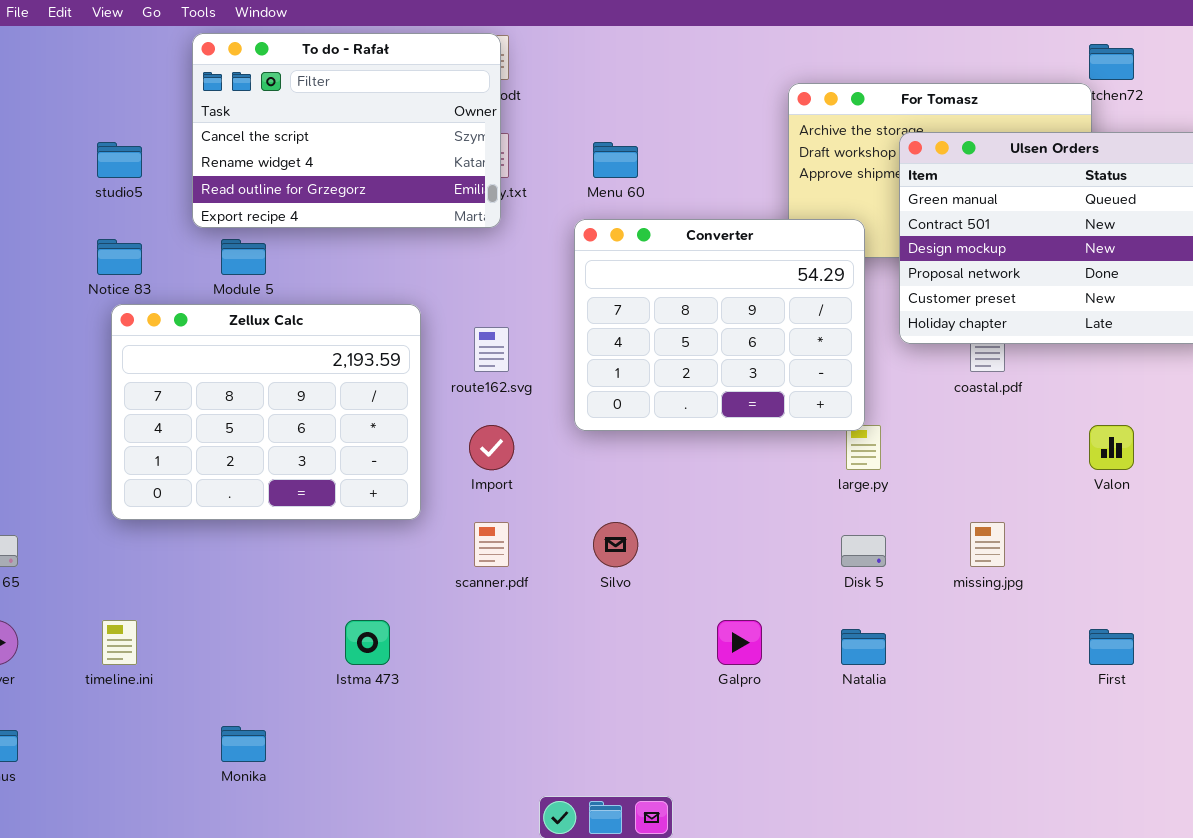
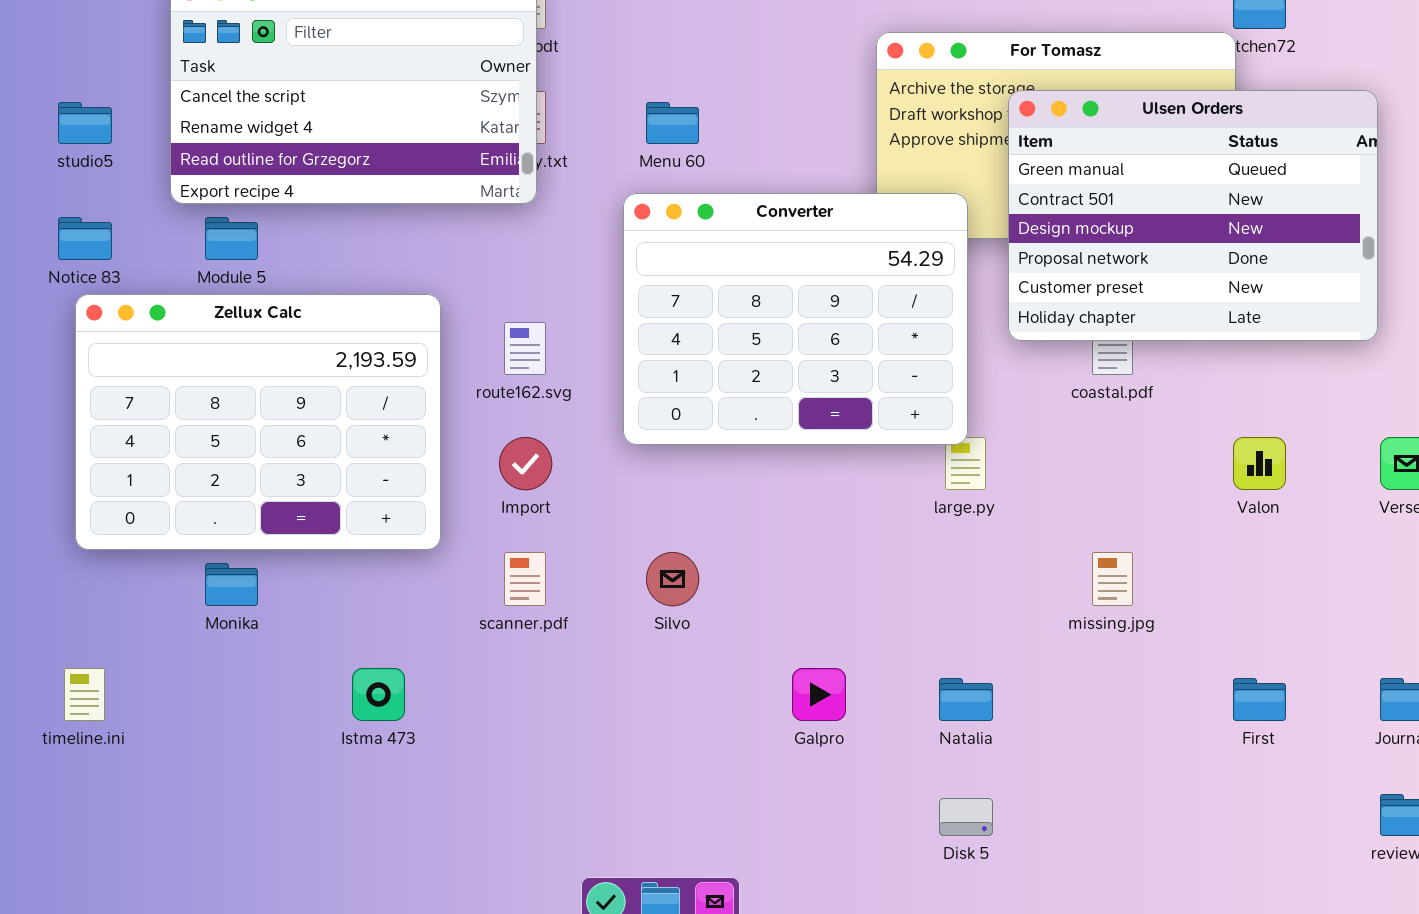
Disk 5: [841,535,886,567] -> [939,798,993,836], moved
Monika: [221,726,266,762] -> [205,563,258,606], moved

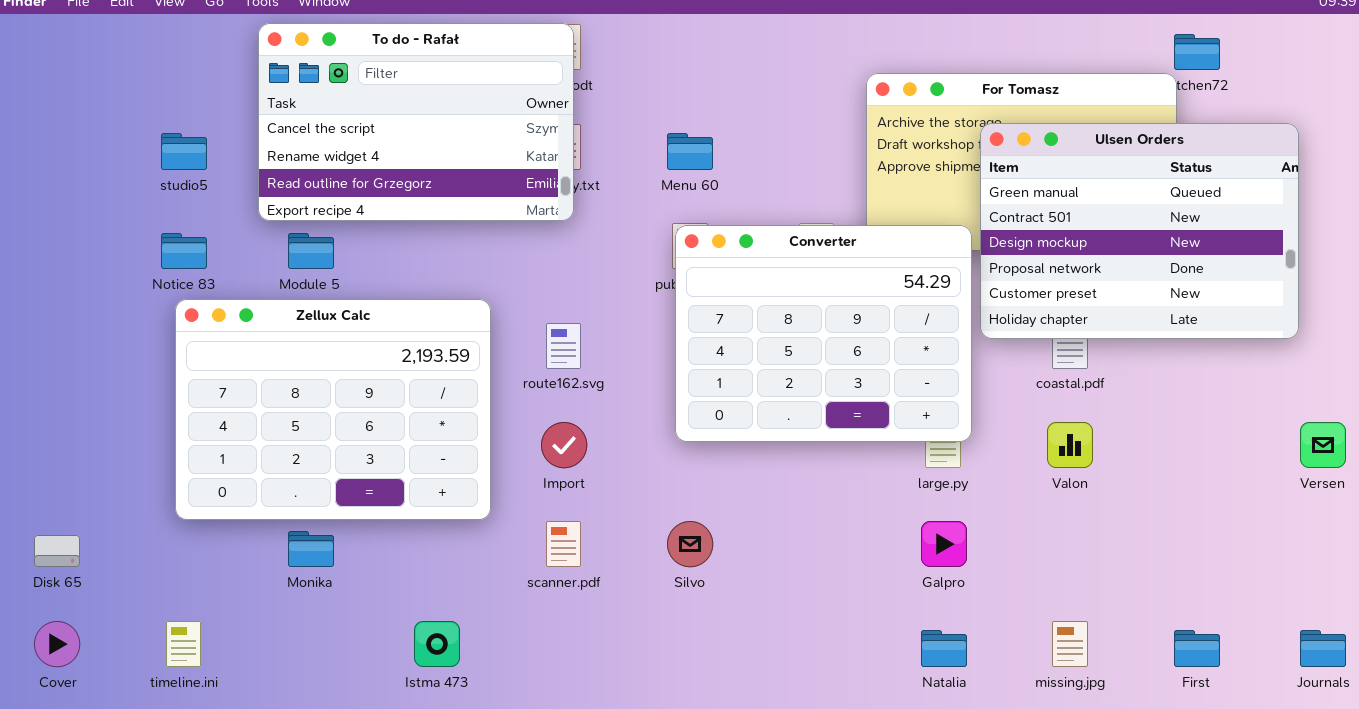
Converter: [623,193,968,445] -> [675,225,972,442], moved
Valon: [1233,437,1286,490] -> [1047,422,1093,468], moved
missing.jpg: [1092,552,1133,606] -> [1052,621,1088,667], moved
Galpro: [792,668,846,721] -> [921,521,967,567], moved

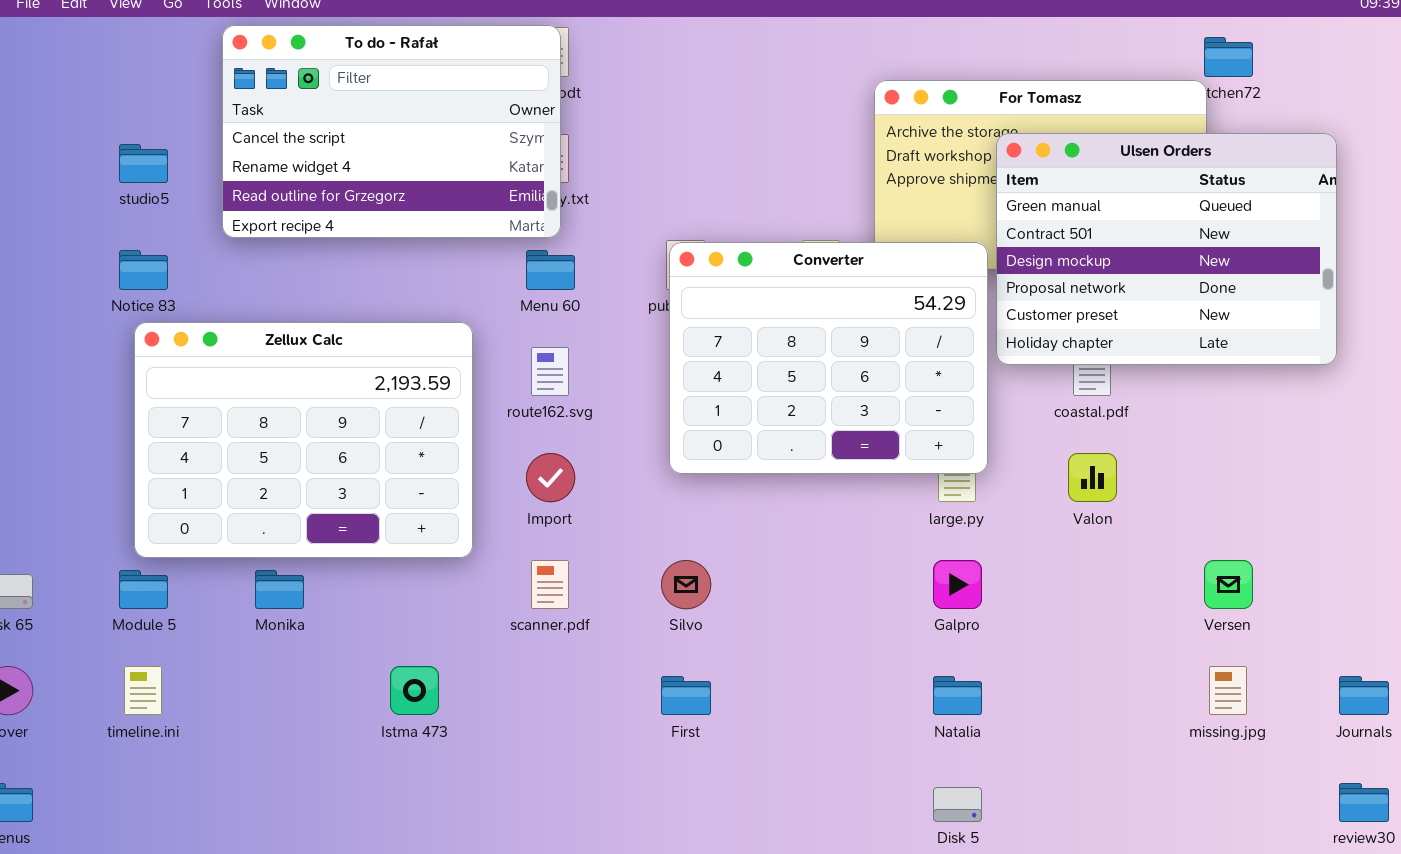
Menu 60: [667,133,713,170] -> [526,250,575,290], moved
Module 5: [288,233,334,269] -> [119,570,168,609], moved
Versen: [1300,422,1346,468] -> [1204,560,1253,609], moved
missing.jpg: [1052,621,1088,667] -> [1209,666,1247,715], moved
First: [1174,630,1220,667] -> [661,676,711,715], moved

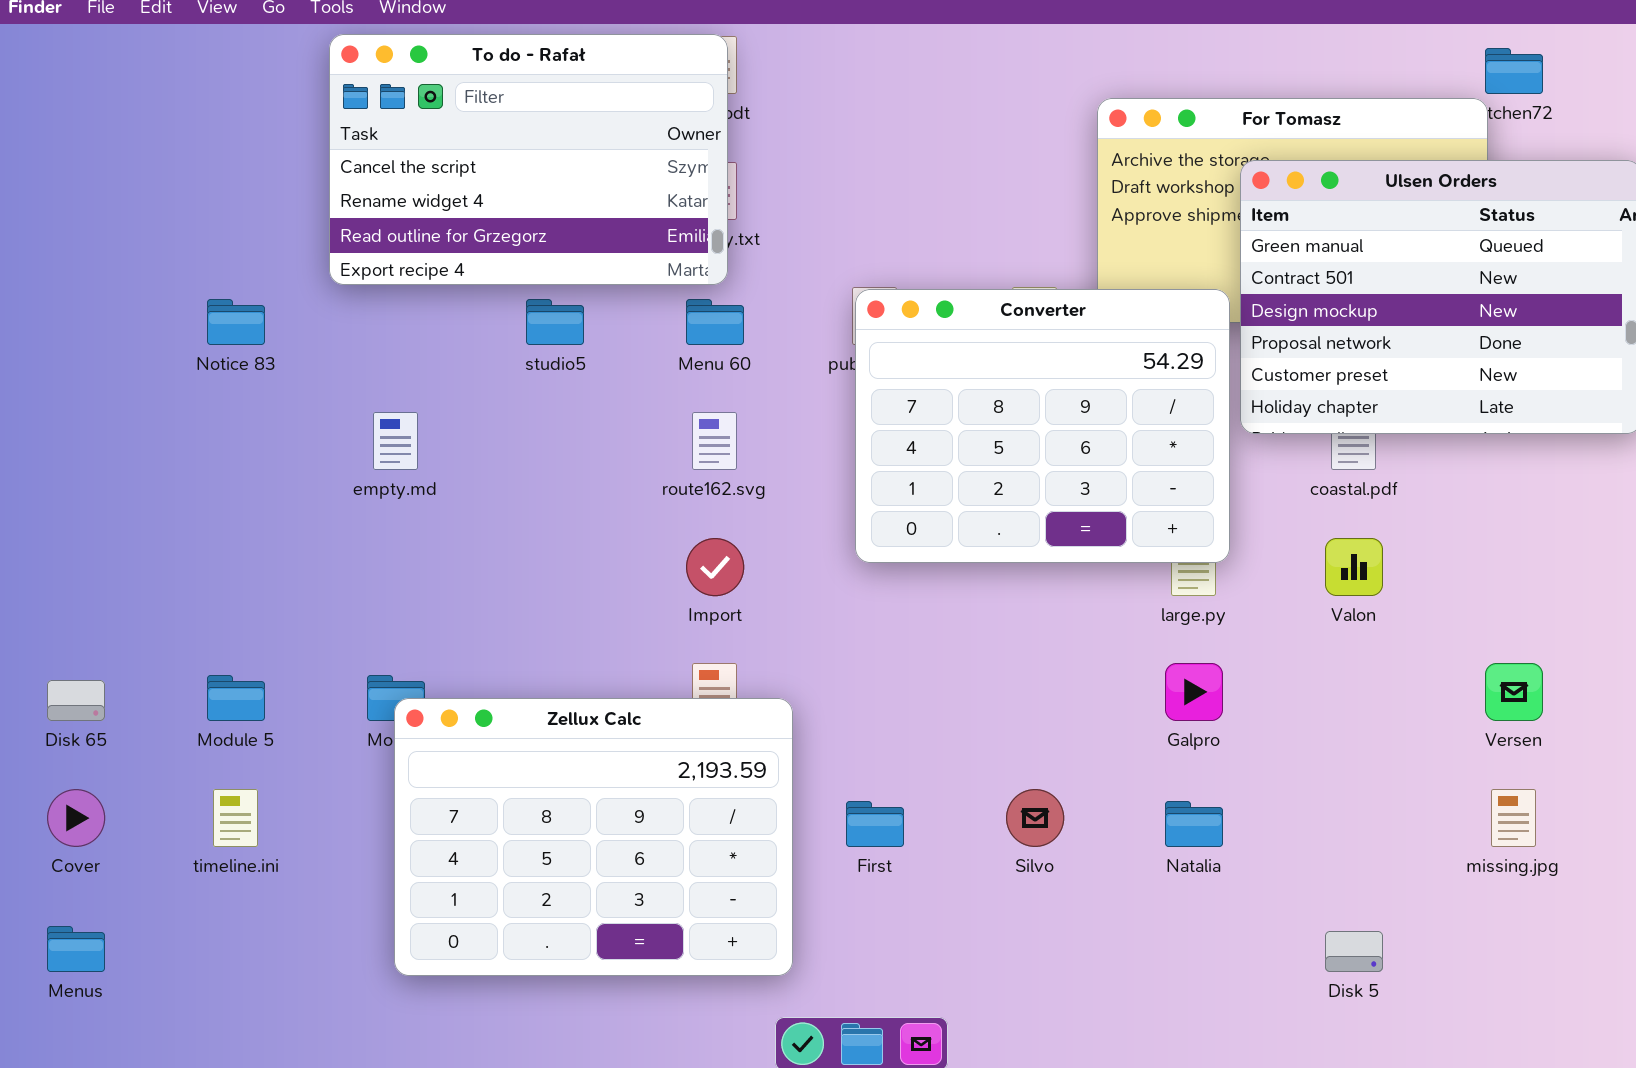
studio5: [119,144,168,183] -> [526,299,584,345], moved
Zellux Calc: [134,322,473,558] -> [394,698,793,976], moved
Silvo: [661,560,711,609] -> [1006,789,1064,847], moved
Disk 5: [933,787,982,822] -> [1325,931,1383,972], moved

